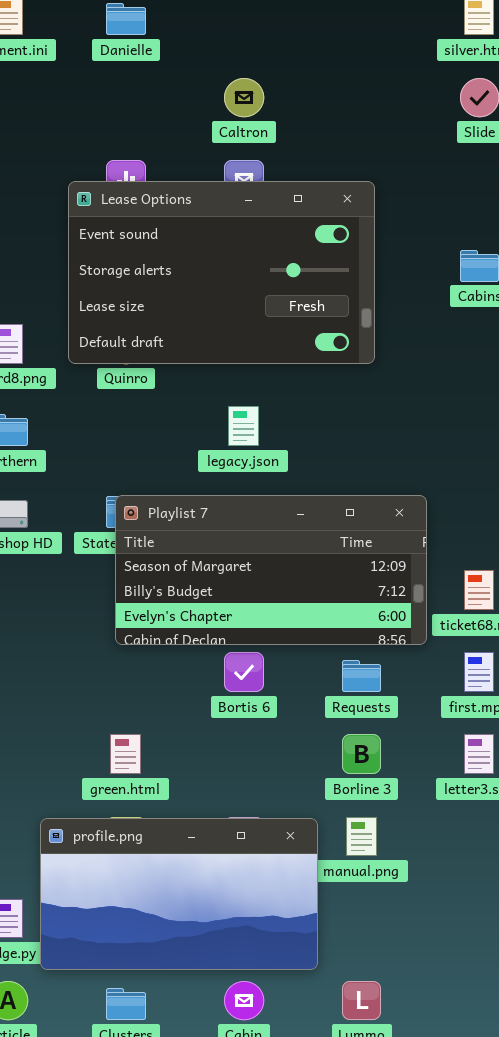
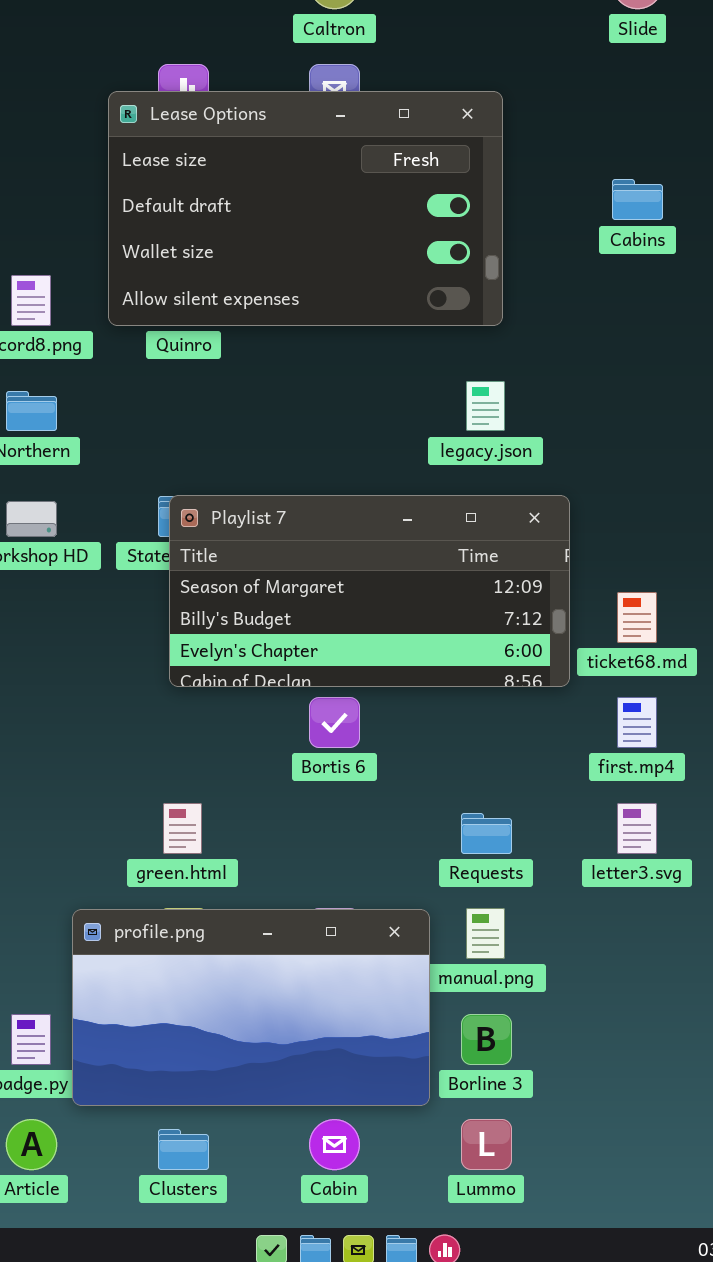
Lease Options: [68,181,375,364] -> [108,91,503,326], scrolled down 2 rows
legacy.json: [228,406,259,446] -> [466,381,505,431], moved
Requests: [342,660,381,692] -> [461,813,512,854], moved
Borline 3: [342,734,381,774] -> [461,1014,512,1065], moved

